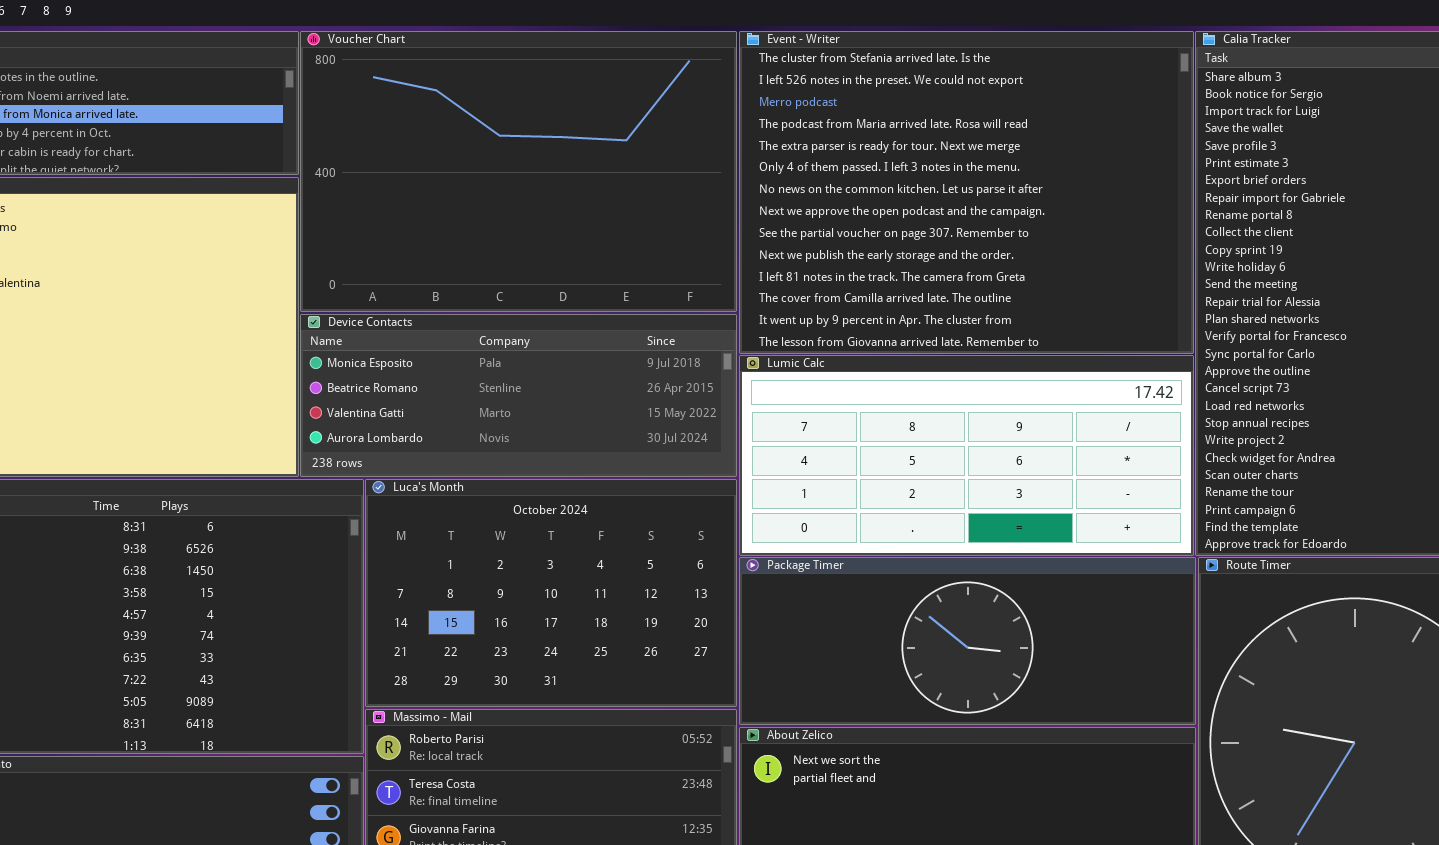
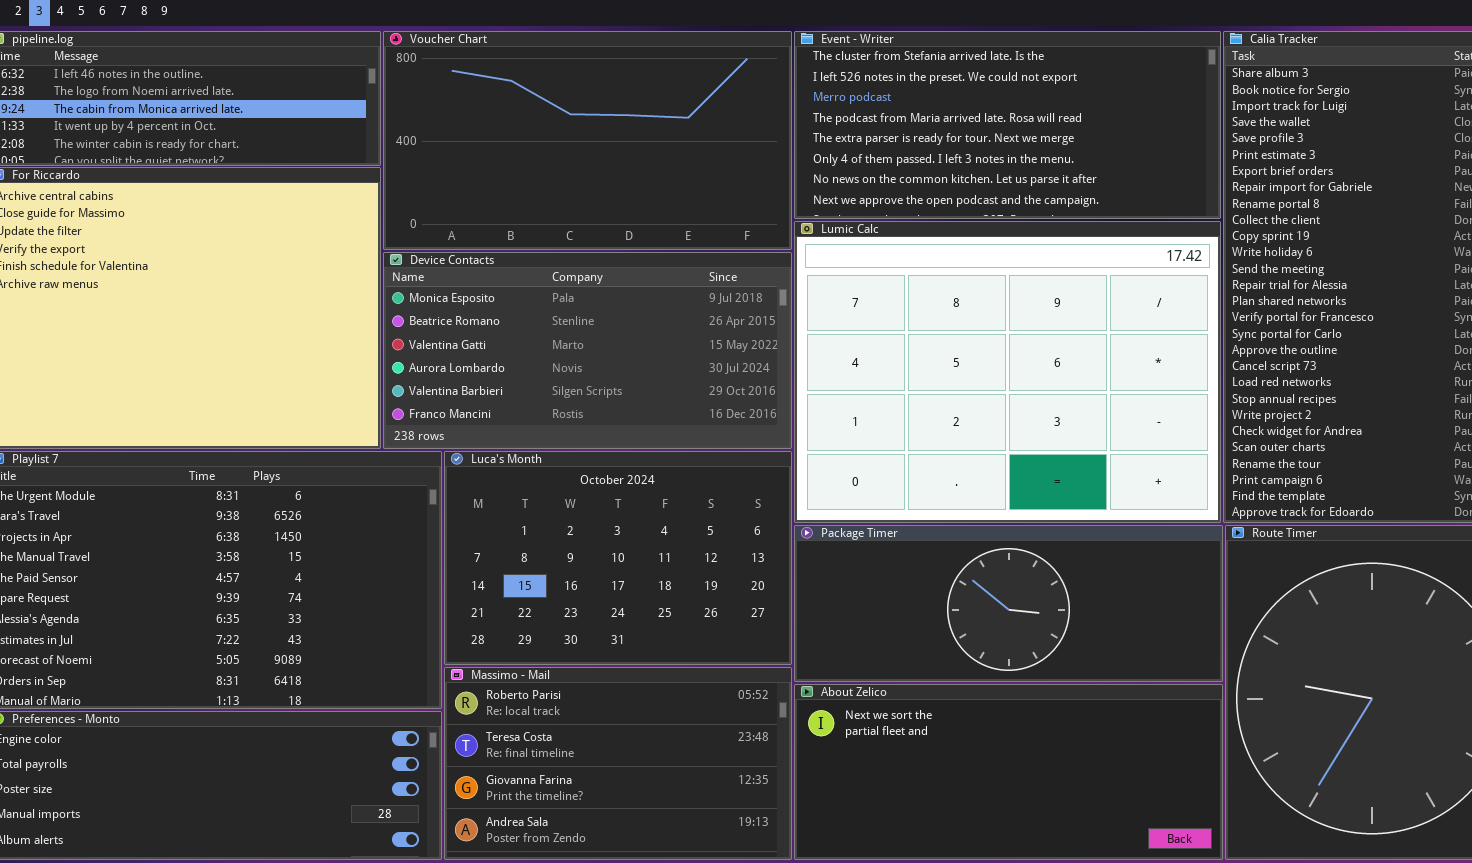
Voucher Chart: [300,31,737,312] -> [383,31,792,250], resized
Event - Writer: [739,31,1194,354] -> [794,31,1221,219], resized
Device Contacts: [300,314,737,477] -> [383,252,792,449], resized
Lumic Calc: [739,355,1194,556] -> [794,221,1221,523], resized

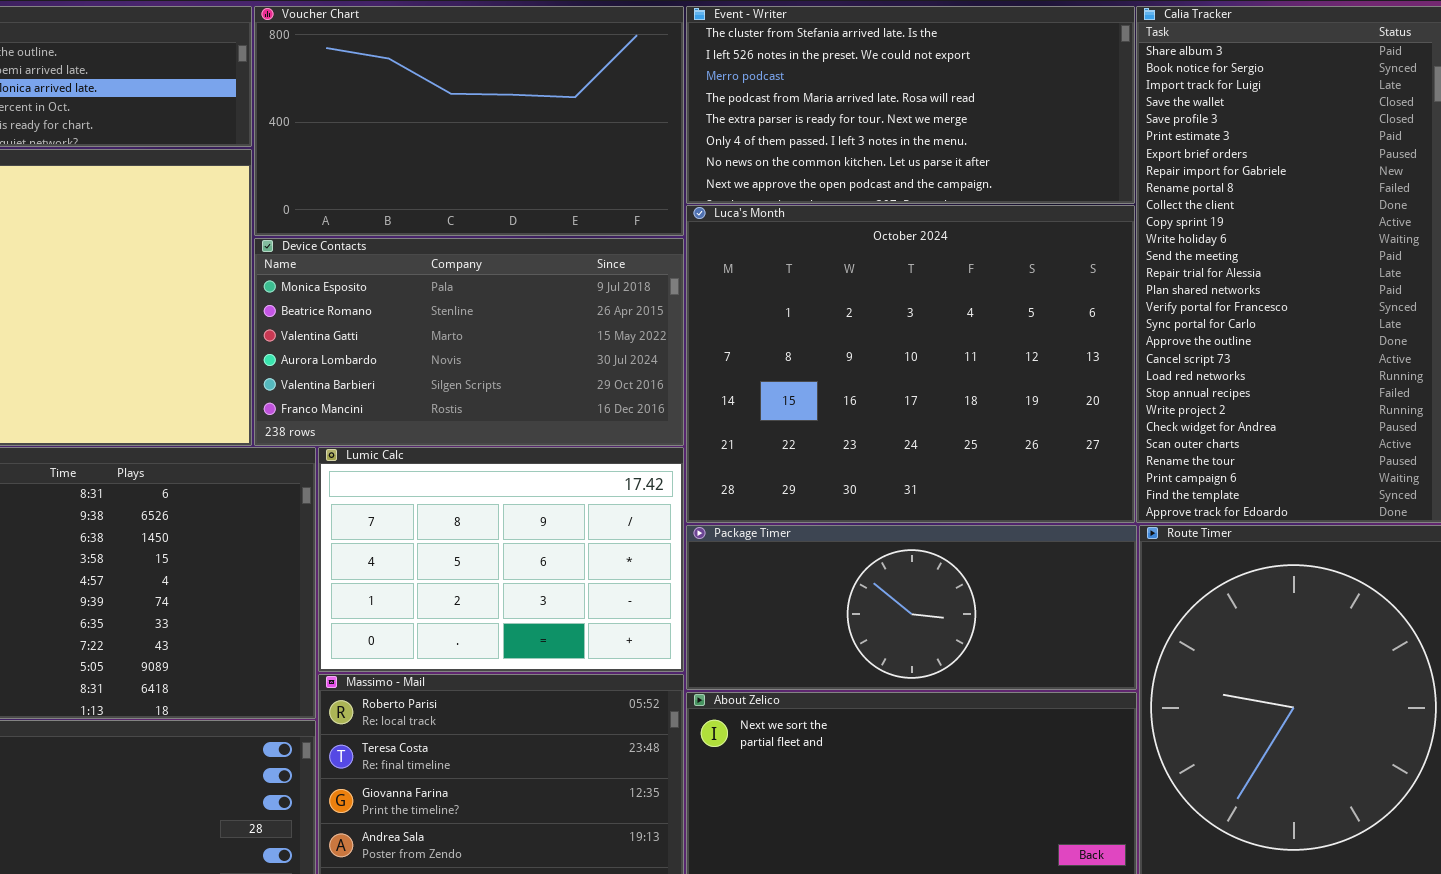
Lumic Calc: [794,221,1221,523] -> [318,447,684,672], moved, resized
Luca's Month: [444,451,792,665] -> [686,205,1135,523], moved, resized

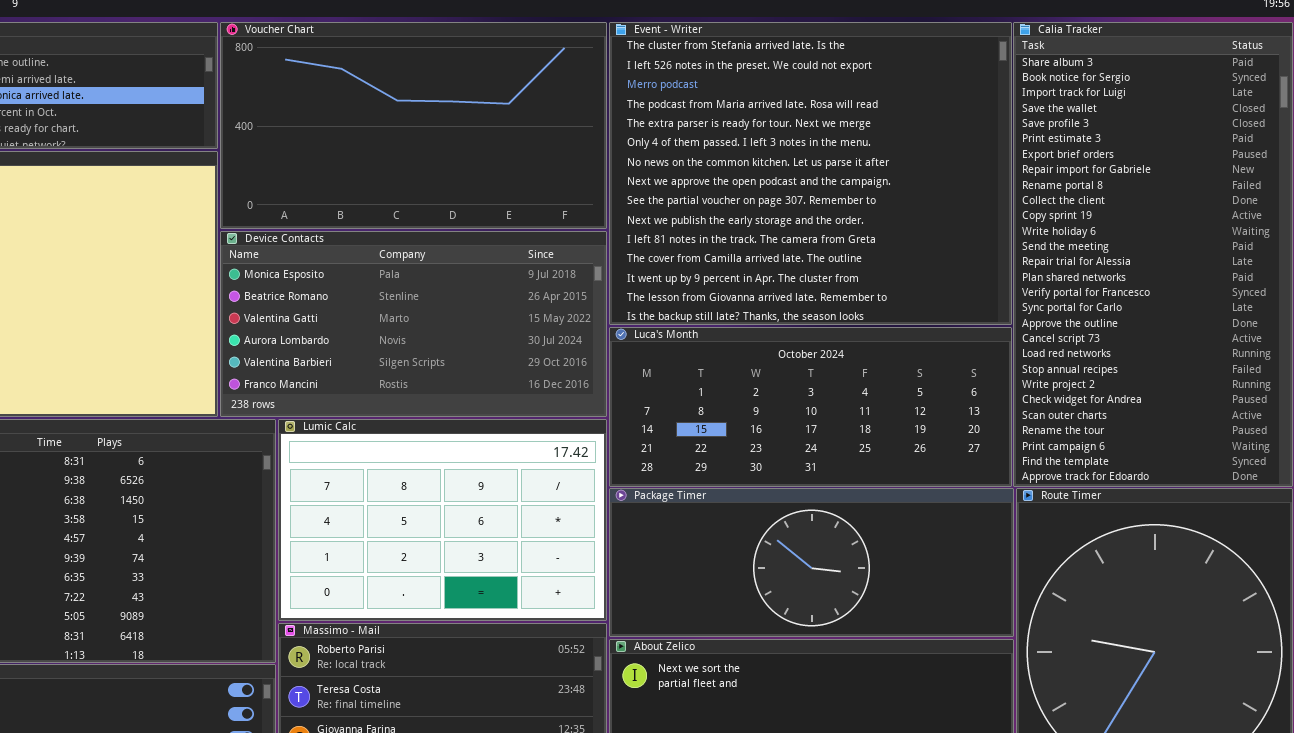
Event - Writer: [686,6,1135,204] -> [609,22,1012,325], resized
Luca's Month: [686,205,1135,523] -> [609,327,1012,487], resized

